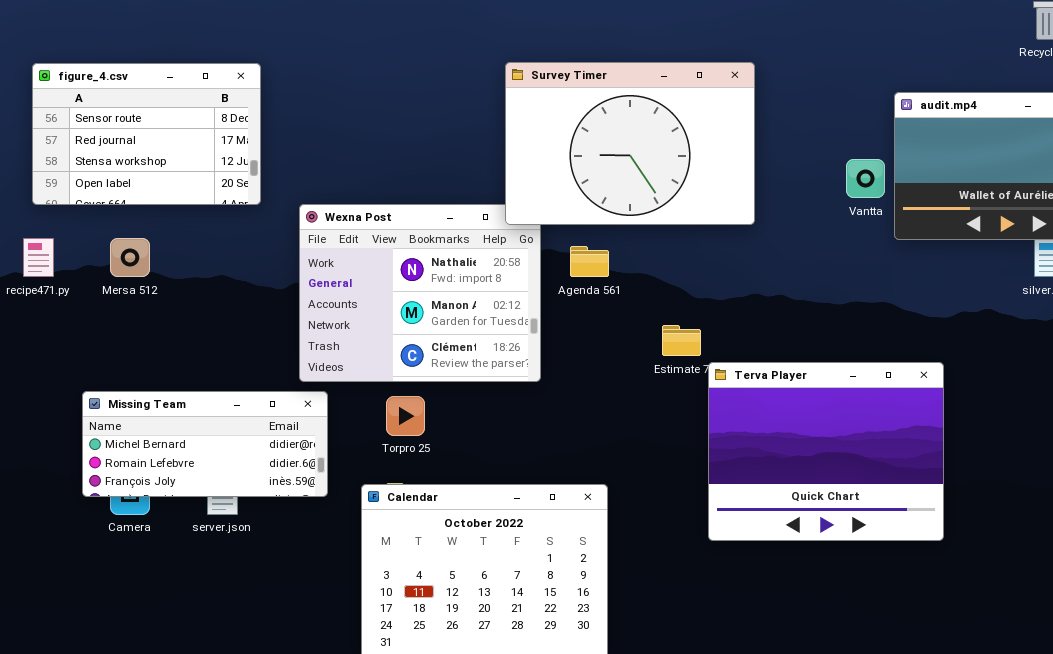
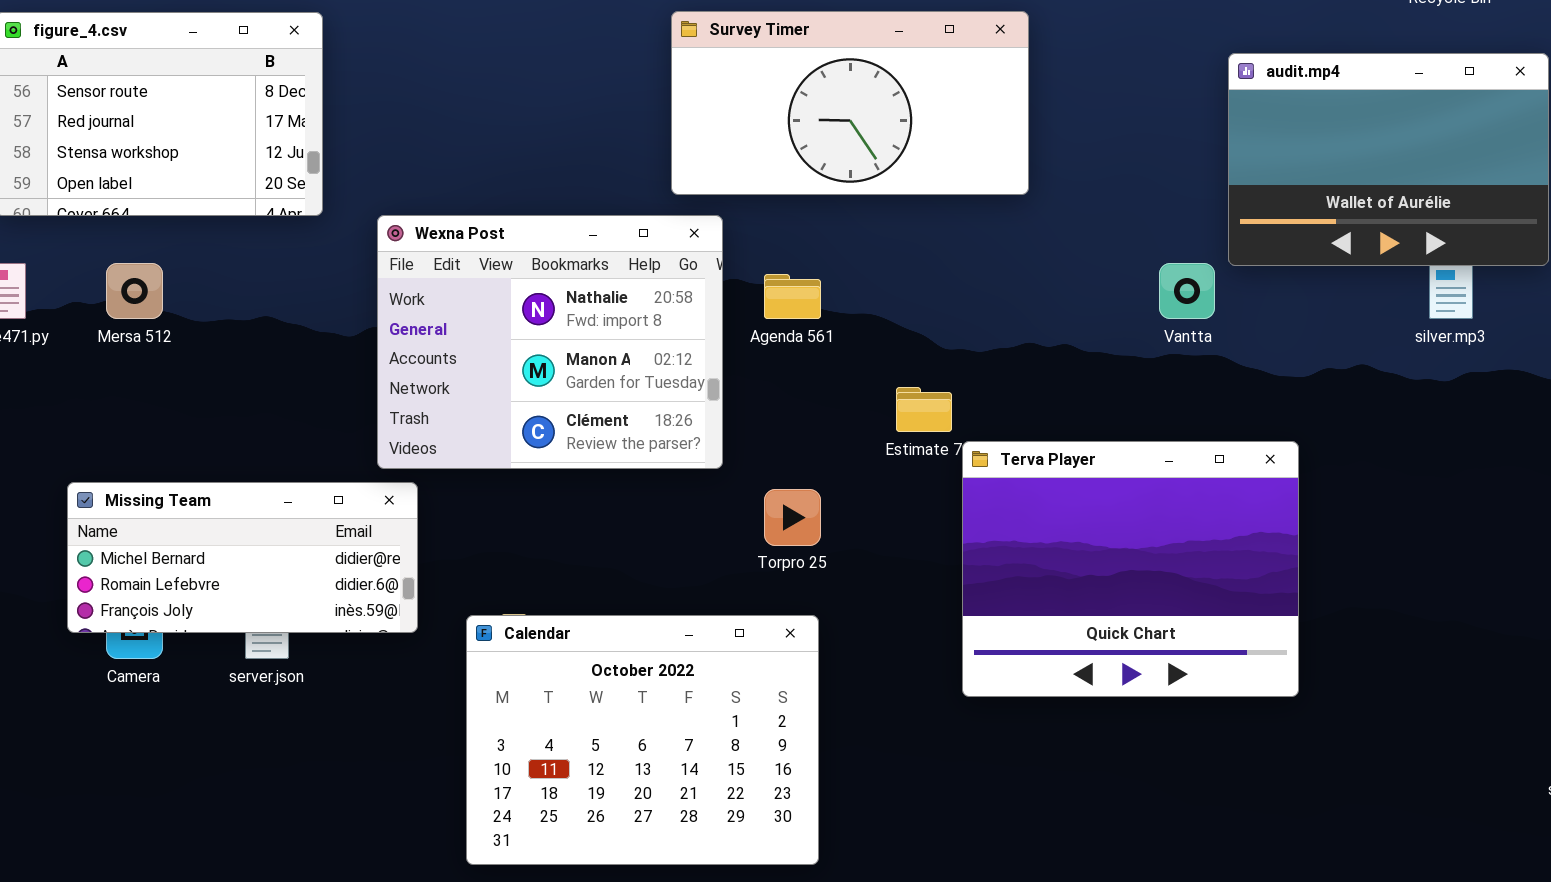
Survey Timer: [505,62,755,225] -> [671,11,1029,195], resized
Vantta: [846,159,885,198] -> [1159,263,1215,319], moved
Torpro 25: [386,396,425,436] -> [764,489,821,546], moved

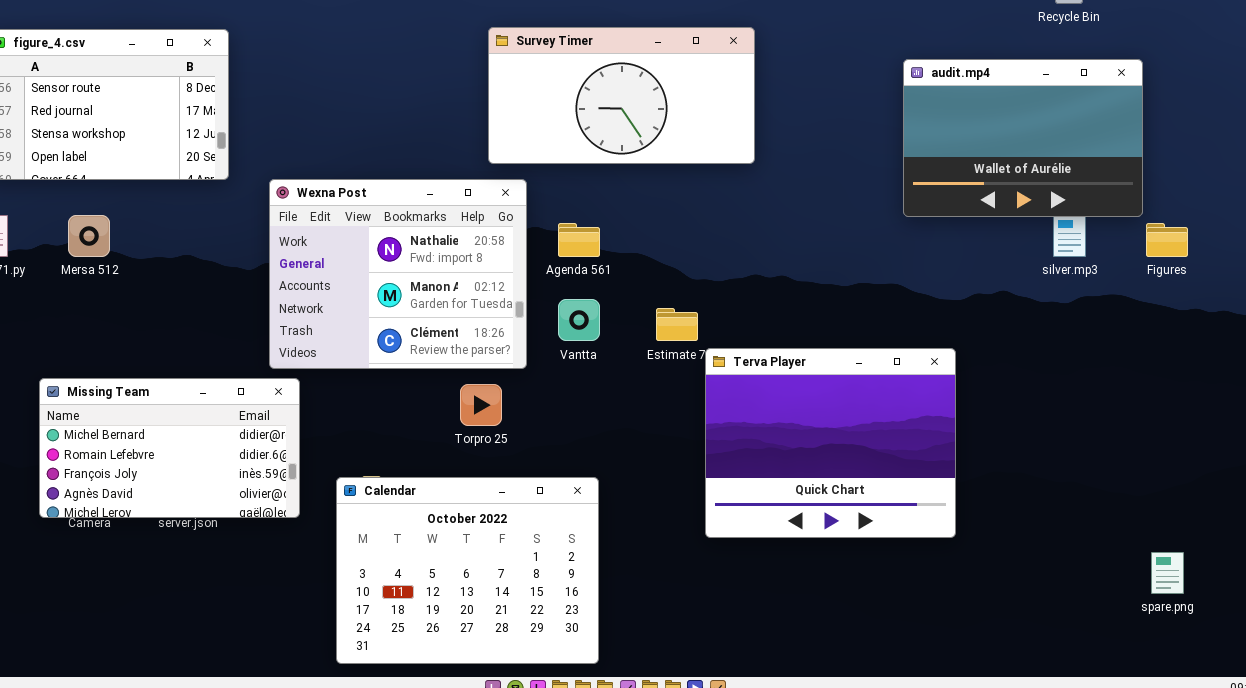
Vantta: [1159,263,1215,319] -> [558,299,600,341], moved
Missing Team: [67,482,418,633] -> [39,378,300,518], resized
Torpro 25: [764,489,821,546] -> [460,384,502,426], moved

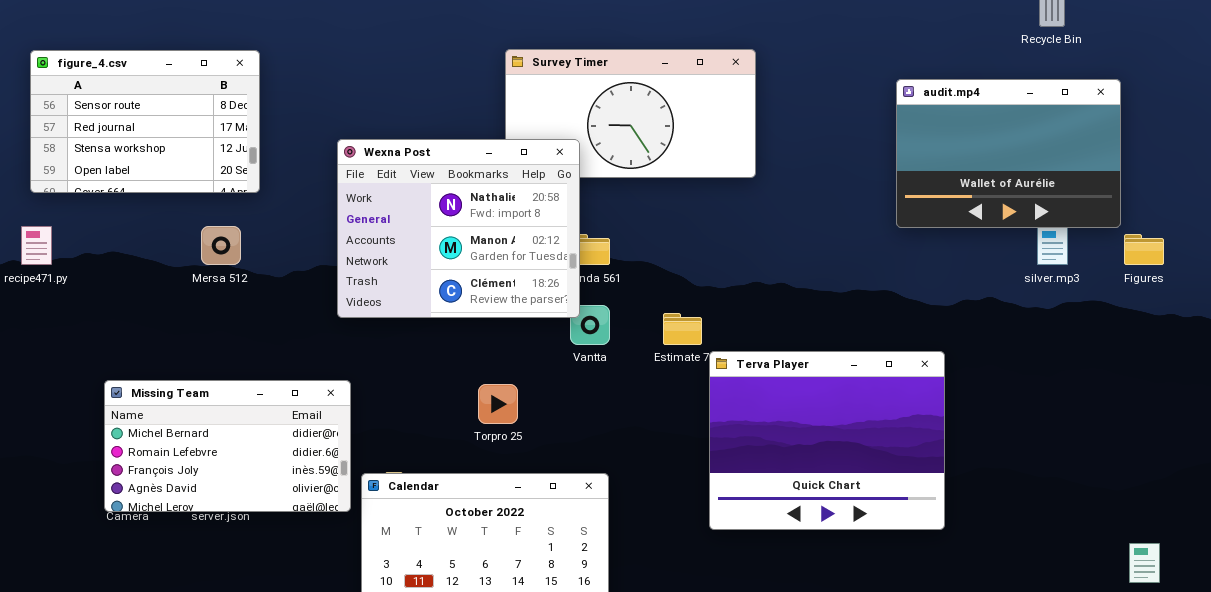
Wexna Post: [269,179,527,369] -> [337,139,580,318], moved
Mersa 512: [68,215,110,257] -> [201,226,241,265], moved
Missing Team: [39,378,300,518] -> [104,380,351,512], moved

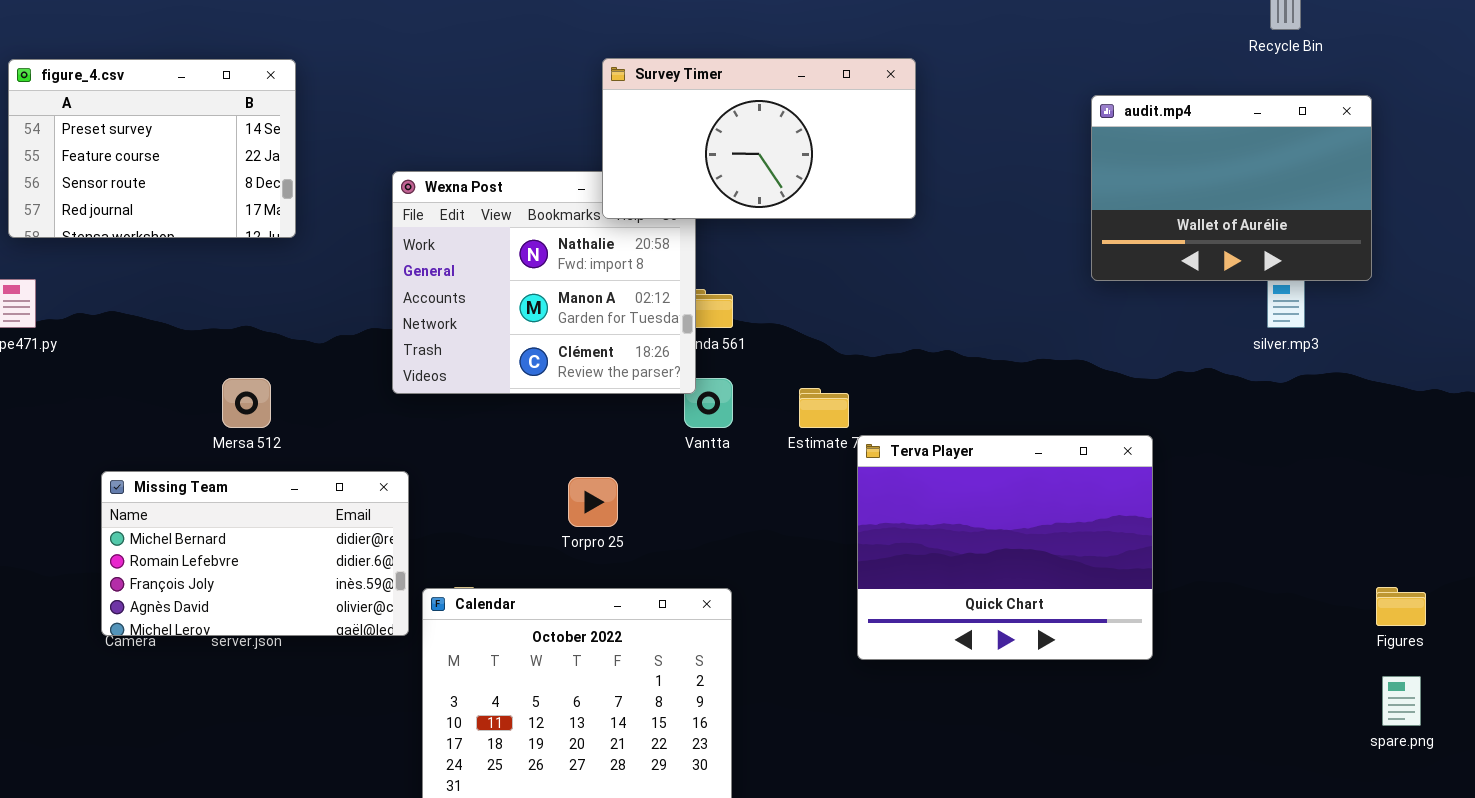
Survey Timer: [505,49,756,178] -> [602,58,916,219], raised
figure_4.csv: [30,50,260,193] -> [8,59,296,238], scrolled up 2 rows
Mersa 512: [201,226,241,265] -> [222,378,271,428], moved
Figures: [1124,234,1164,265] -> [1376,587,1426,626], moved

